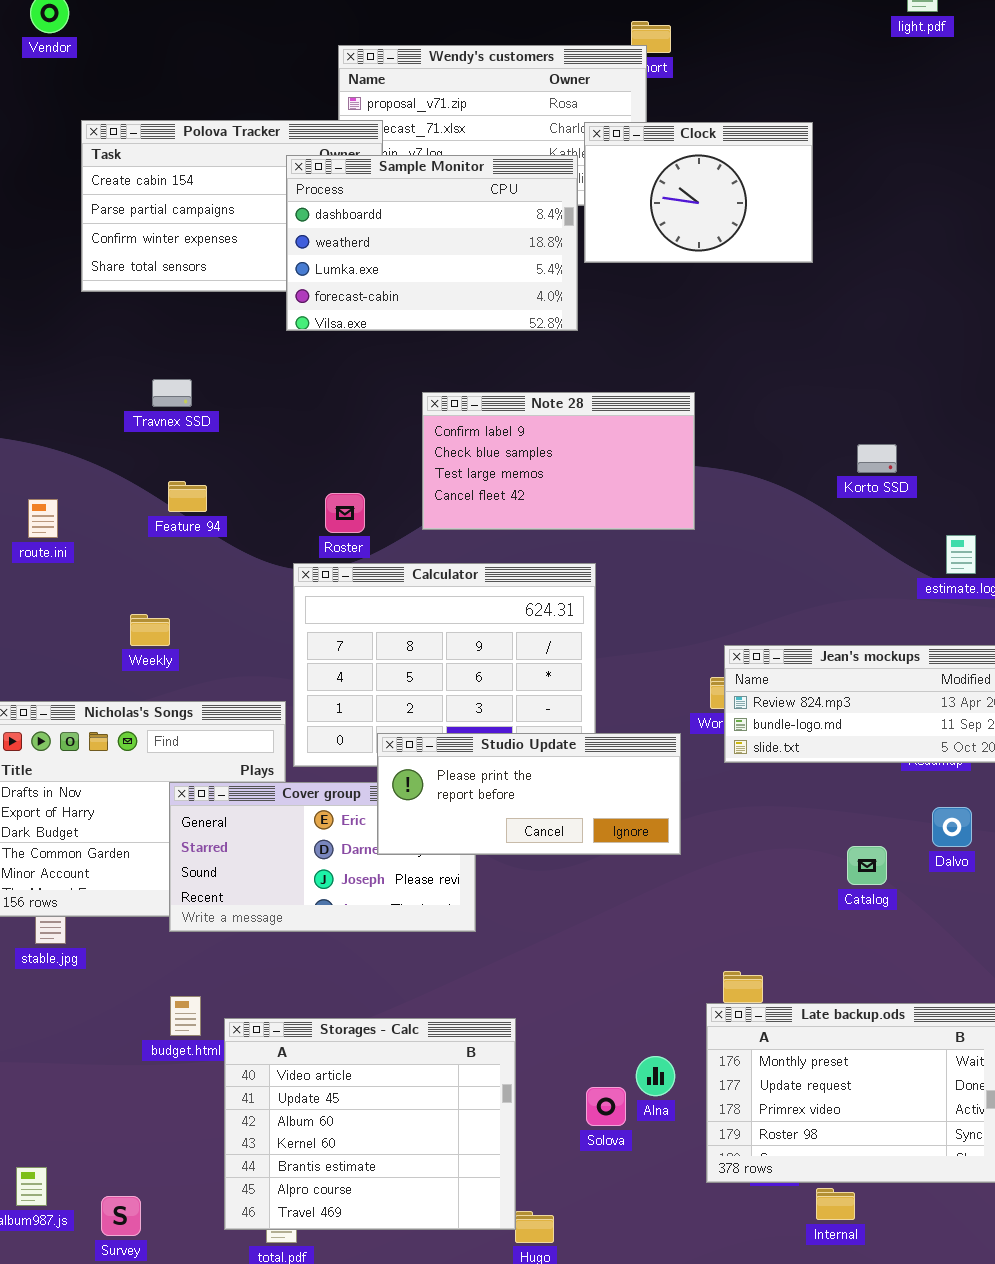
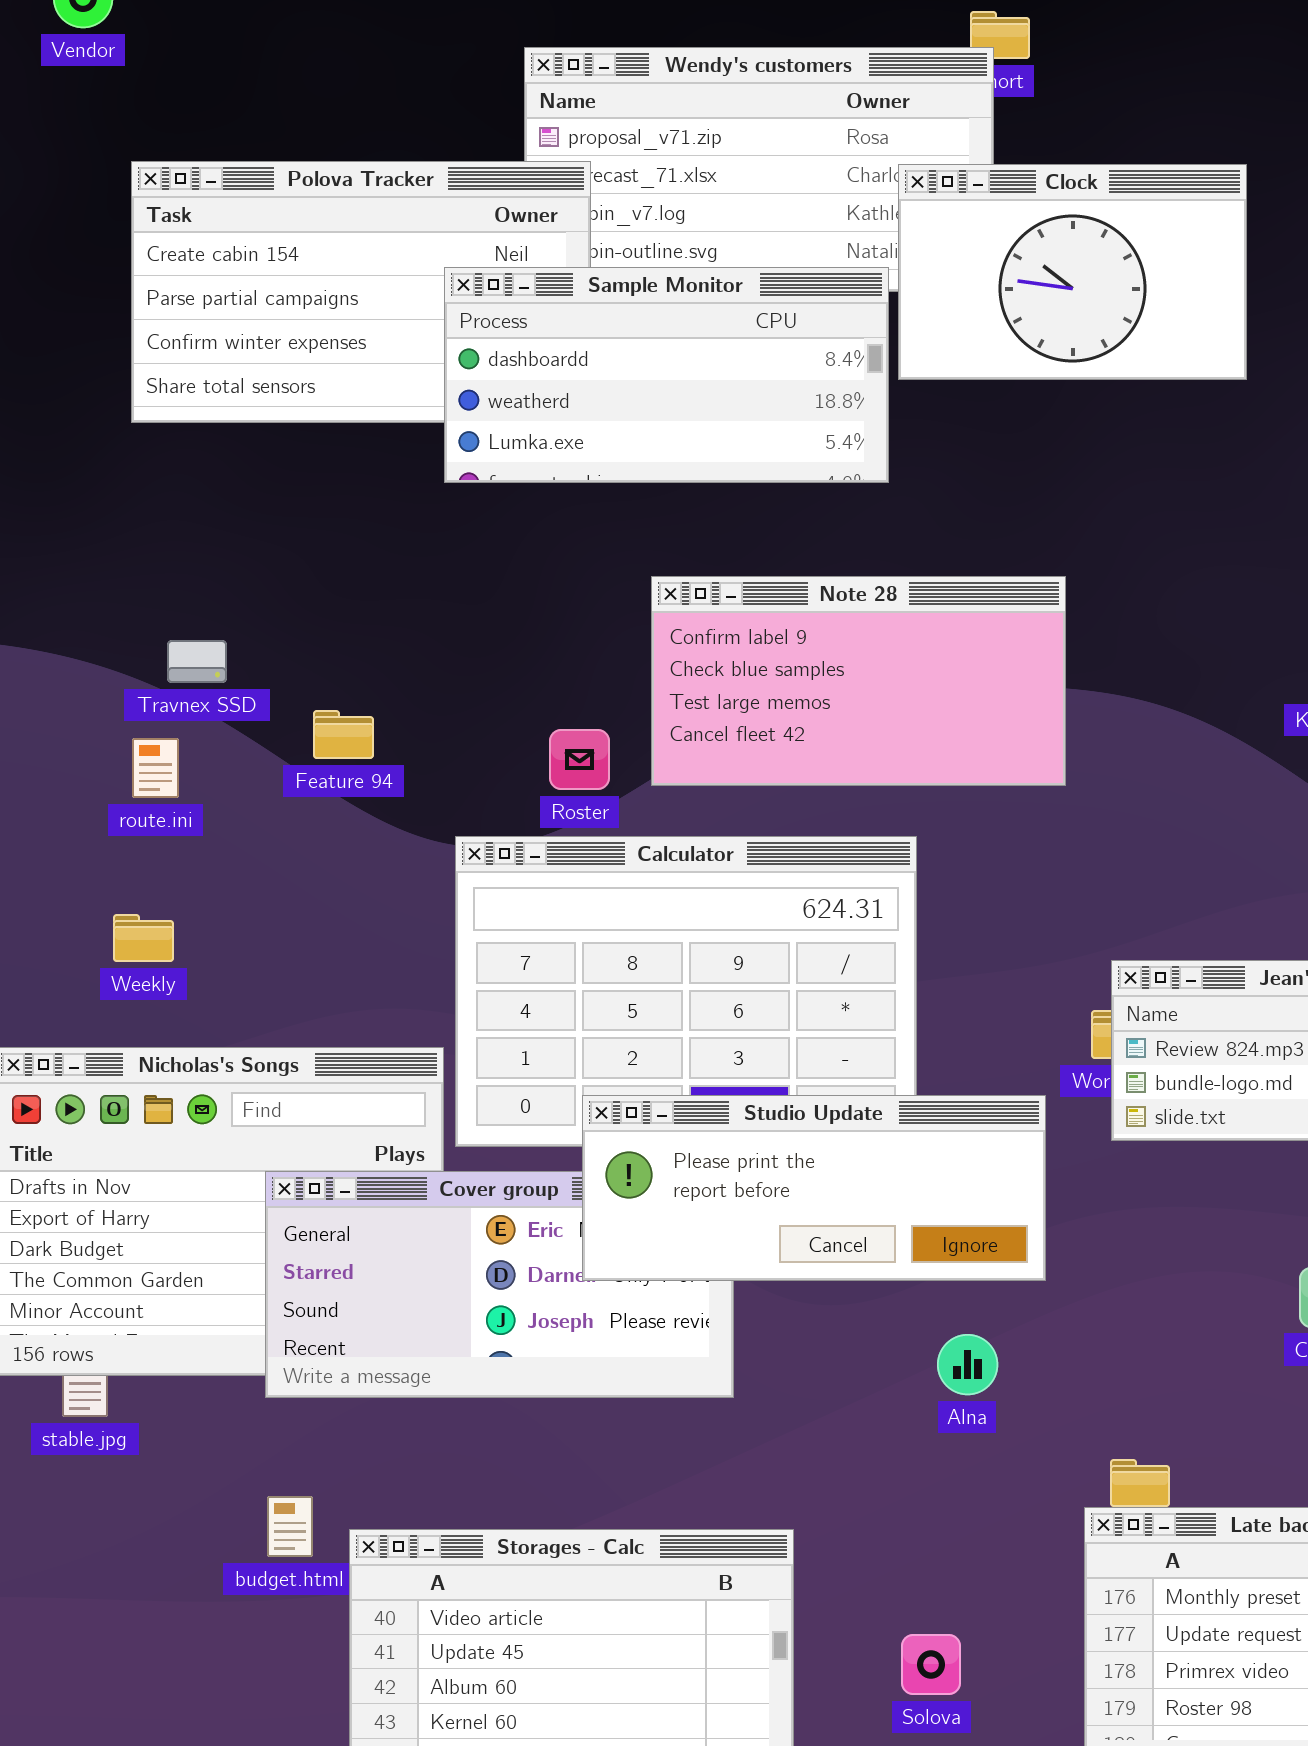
Sample Monitor: [286,155,578,331] -> [444,267,889,483], resized
Travnex SSD: [152,379,192,407] -> [167,640,227,683], moved
Feature 94: [168,481,207,512] -> [313,710,374,759], moved
Roster: [325,493,365,533] -> [549,729,610,790], moved
route.ini: [28,499,58,538] -> [132,738,179,798], moved
Weekly: [130,614,170,646] -> [113,914,174,962], moved
Alna: [636,1056,675,1096] -> [937,1334,998,1395], moved

